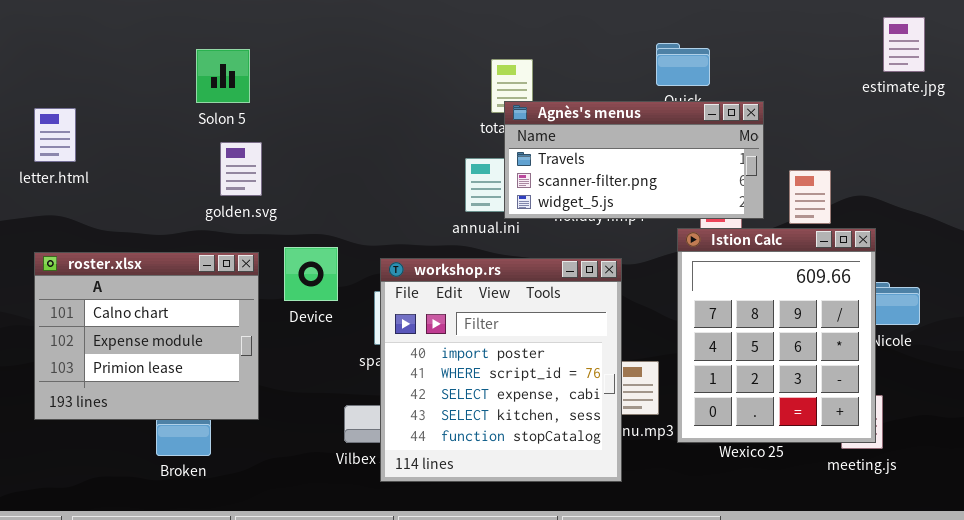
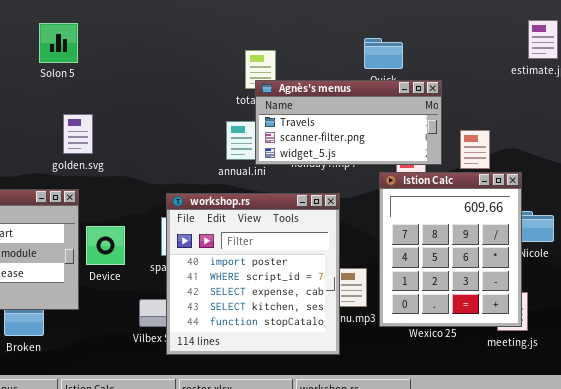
Solon 5: [196,49,250,103] -> [39,23,78,63], moved
golden.svg: [220,142,262,196] -> [63,114,93,154], moved
Device: [284,247,338,301] -> [86,226,125,265], moved

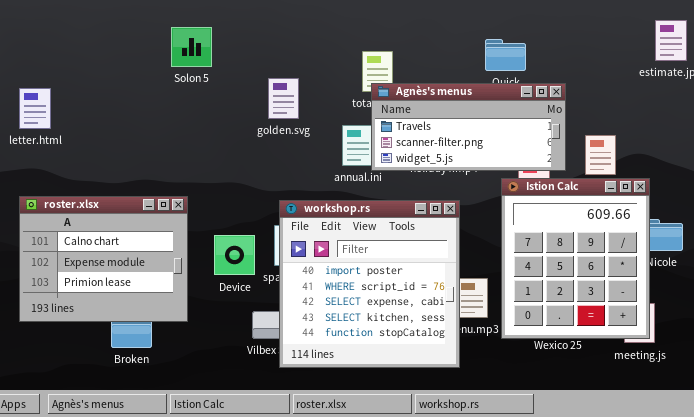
Solon 5: [39,23,78,63] -> [171,27,212,67], moved
golden.svg: [63,114,93,154] -> [268,78,299,119], moved
Device: [86,226,125,265] -> [214,235,255,275], moved

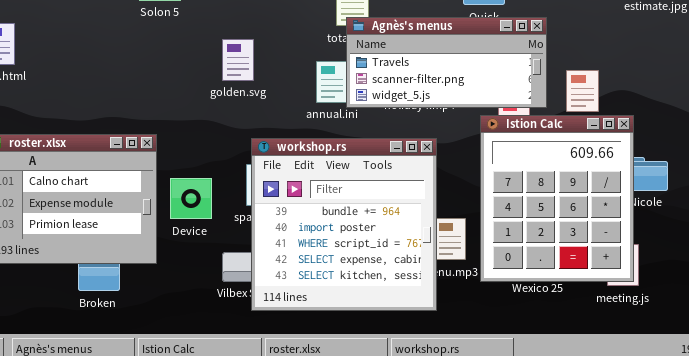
golden.svg: [268,78,299,119] -> [222,39,254,81], moved
workshop.rs: [279,200,460,368] -> [251,138,437,311], scrolled up 1 row
Device: [214,235,255,275] -> [170,178,212,219], moved

